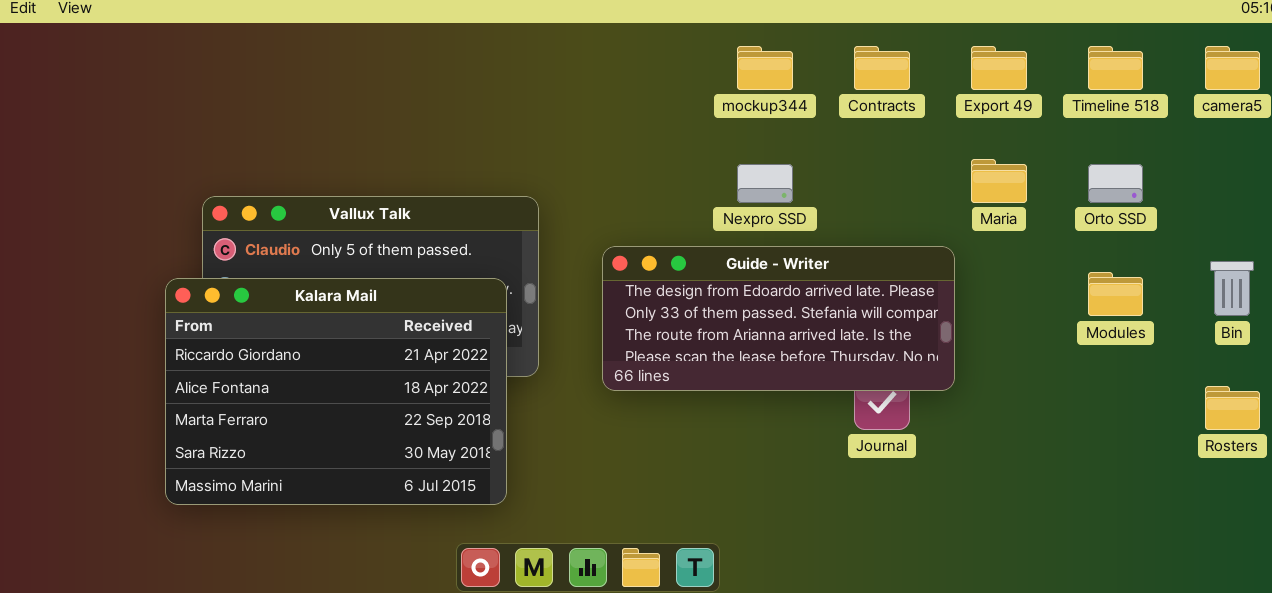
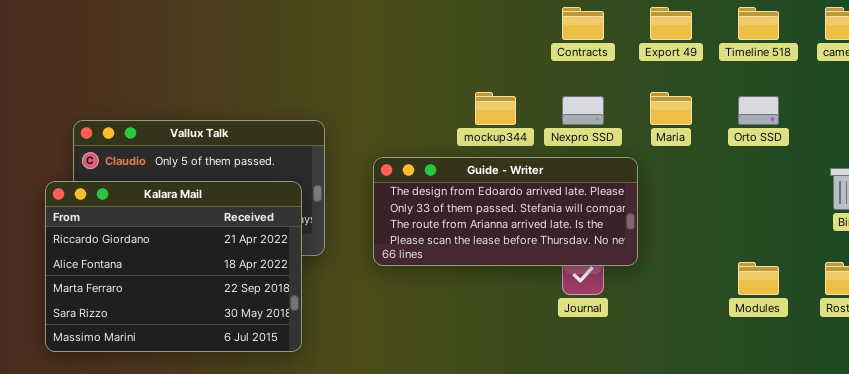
mockup344: [737,46,793,90] -> [475,92,516,125], moved
Nexpro SSD: [737,164,793,203] -> [562,96,604,125], moved
Modules: [1088,272,1143,316] -> [738,262,779,295], moved

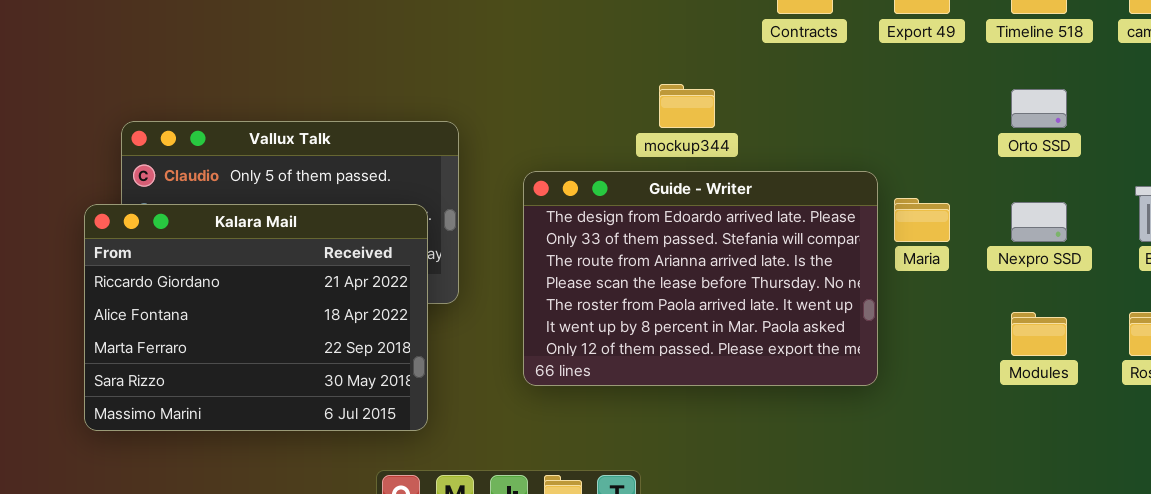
Maria: [650,92,692,125] -> [894,198,950,242], moved
Nexpro SSD: [562,96,604,125] -> [1011,202,1067,242], moved
Guide - Writer: [373,157,638,266] -> [523,171,878,386], resized

